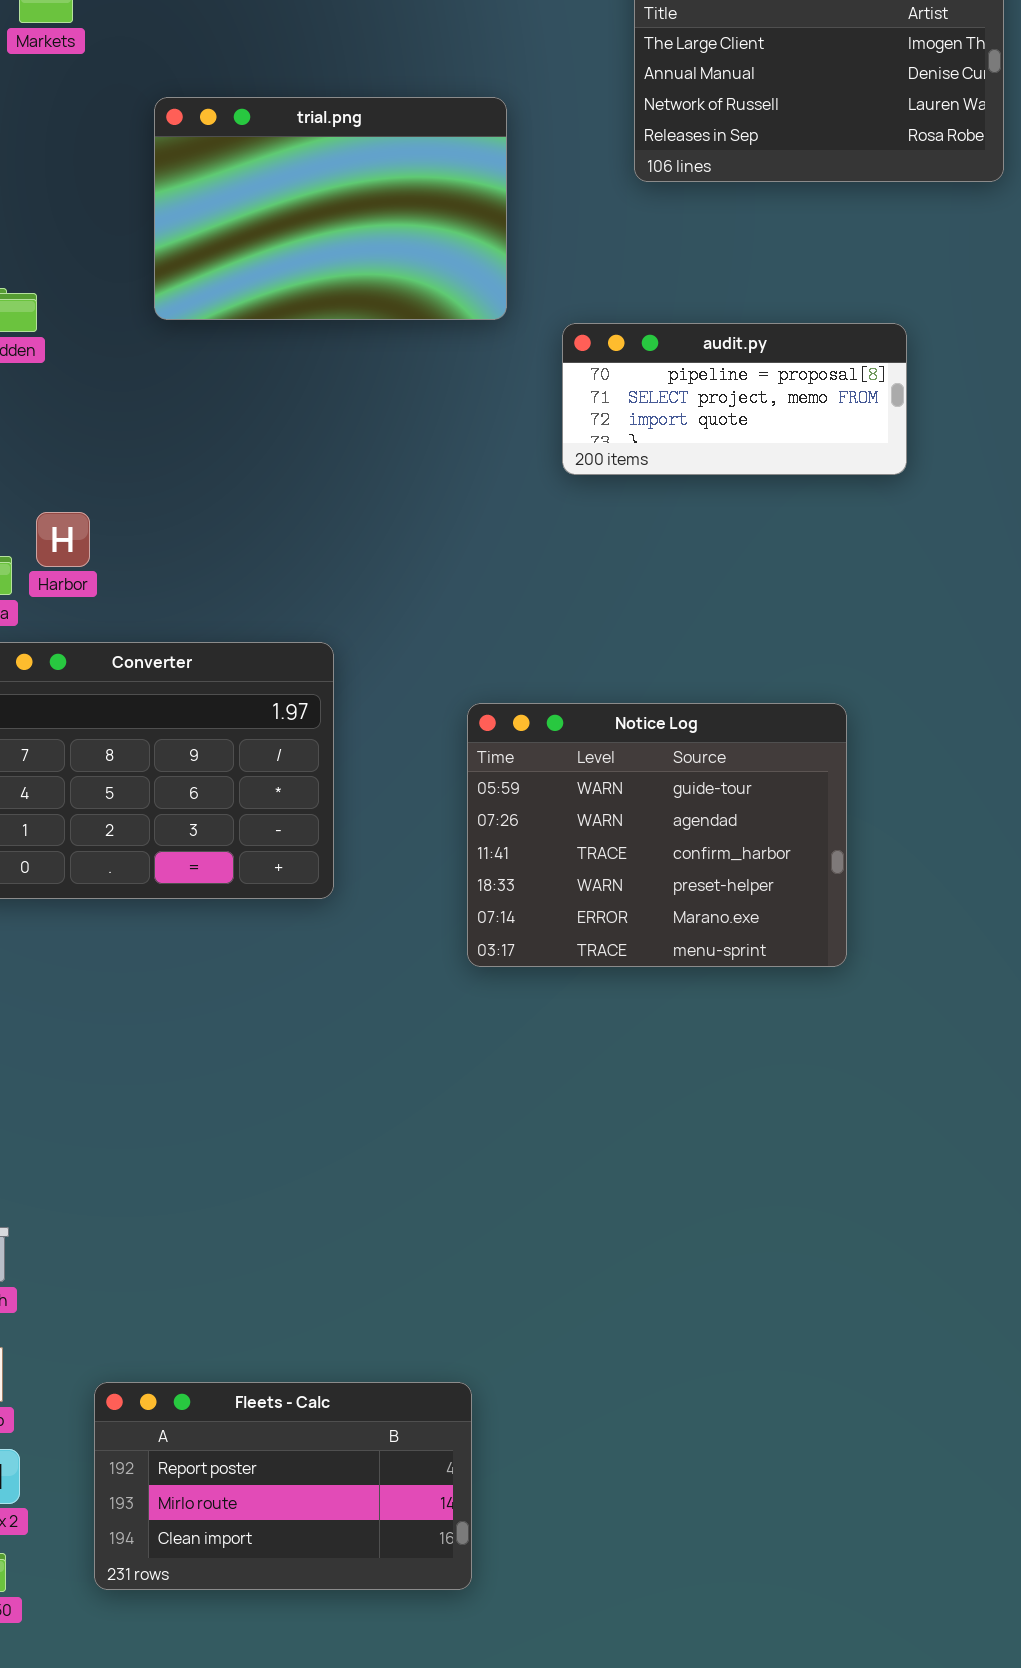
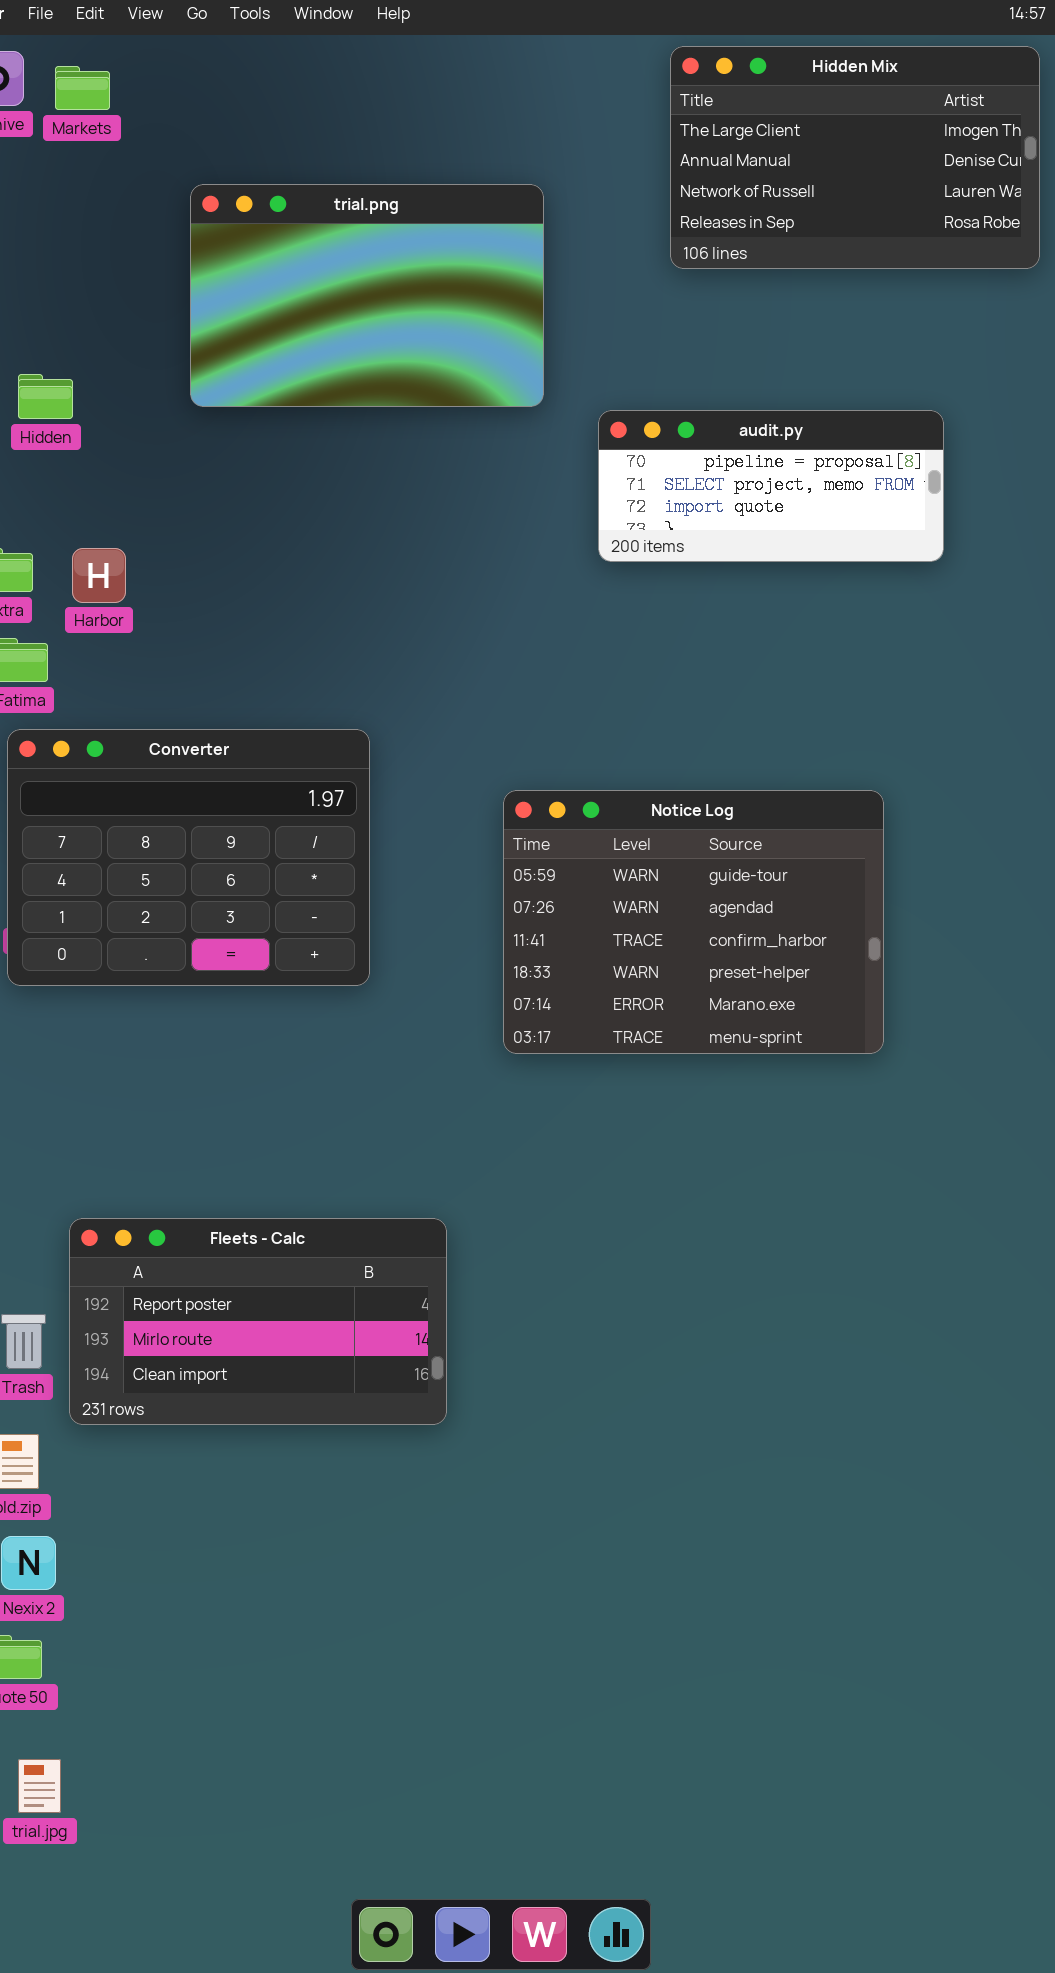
Harbor: [36,512,90,567] -> [72,548,126,603], moved
Fleets - Calc: [94,1382,472,1590] -> [69,1218,447,1425], moved

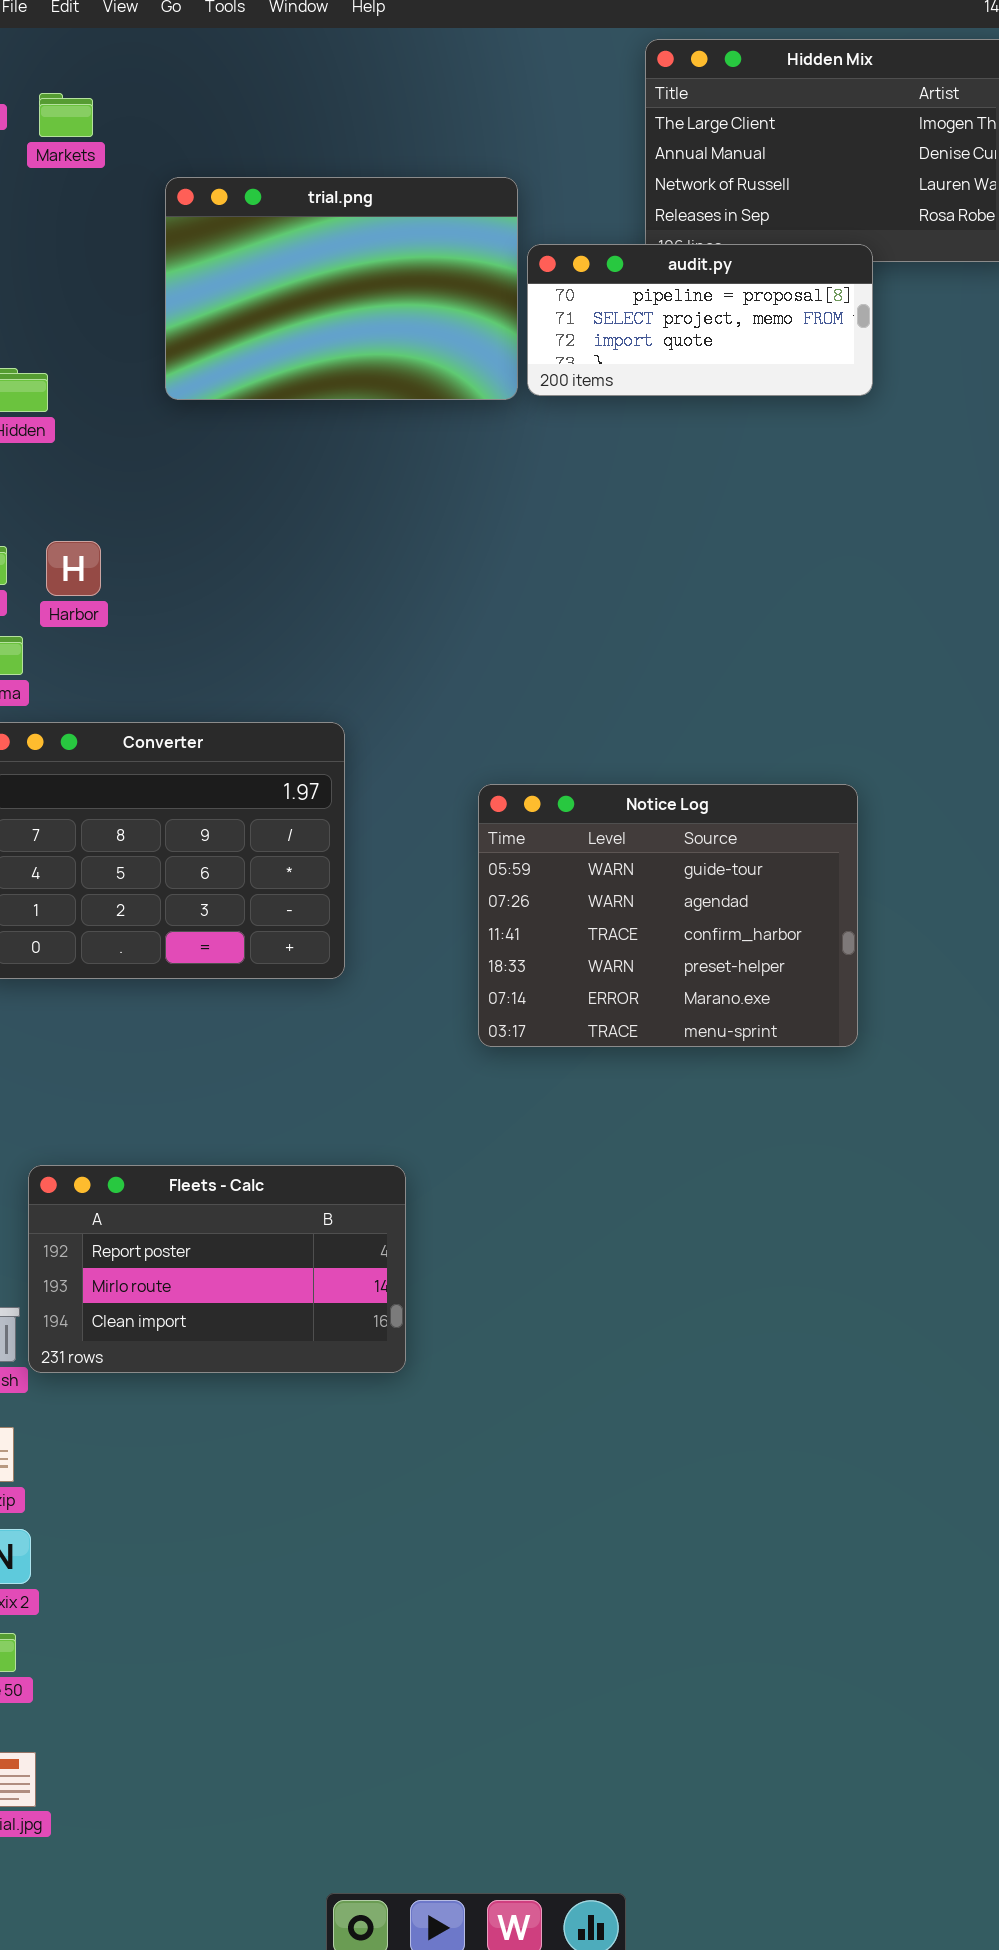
Markets: [55,66,110,110] -> [39,93,93,137], moved
audit.py: [598,410,944,562] -> [527,244,873,396], moved
Fleets - Calc: [69,1218,447,1425] -> [28,1165,406,1373], moved

